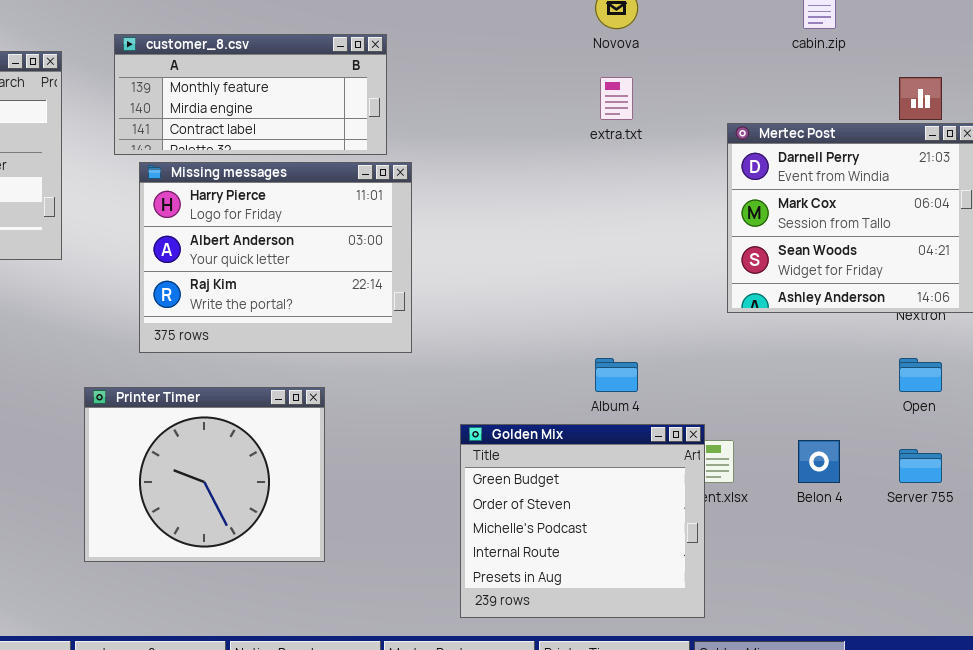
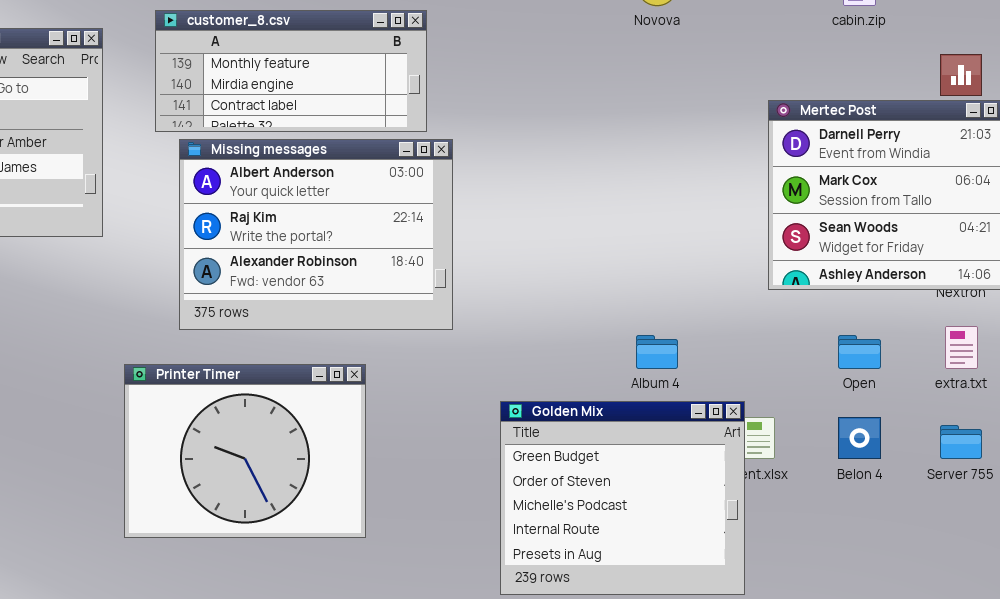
extra.txt: [600,77,633,120] -> [945,326,978,369], moved
Missing messages: [139,162,412,353] -> [179,139,453,330], scrolled down 1 row
Open: [899,358,942,392] -> [838,335,881,369], moved

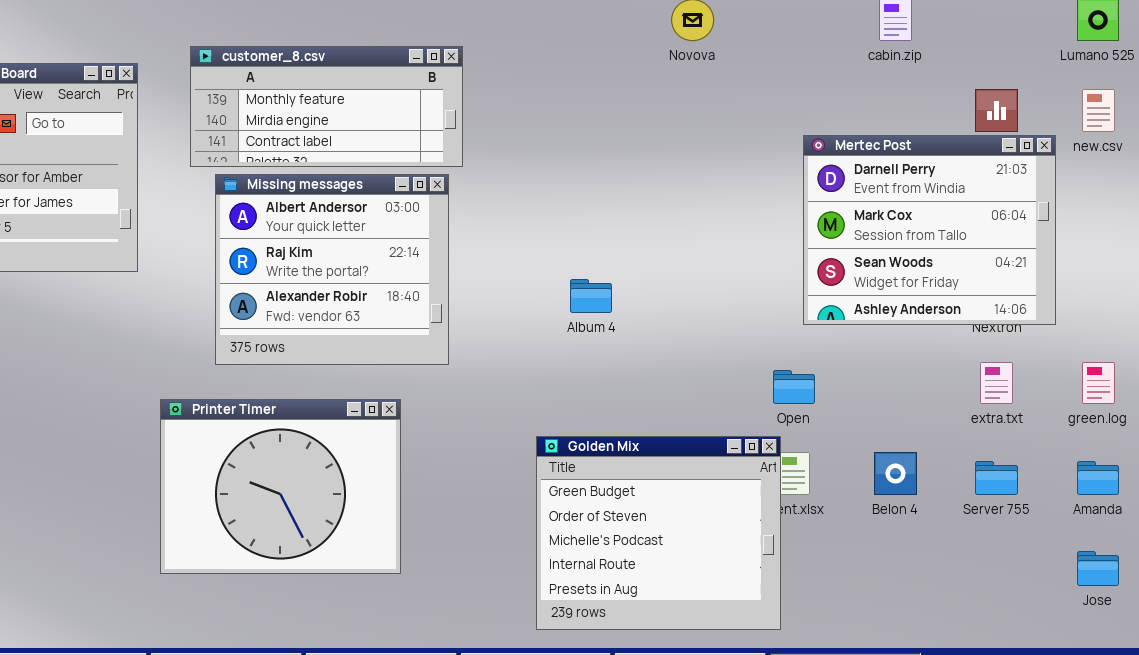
Missing messages: [179,139,453,330] -> [215,174,449,365], resized
Album 4: [636,335,678,369] -> [570,279,612,313], moved
Open: [838,335,881,369] -> [773,370,815,404], moved

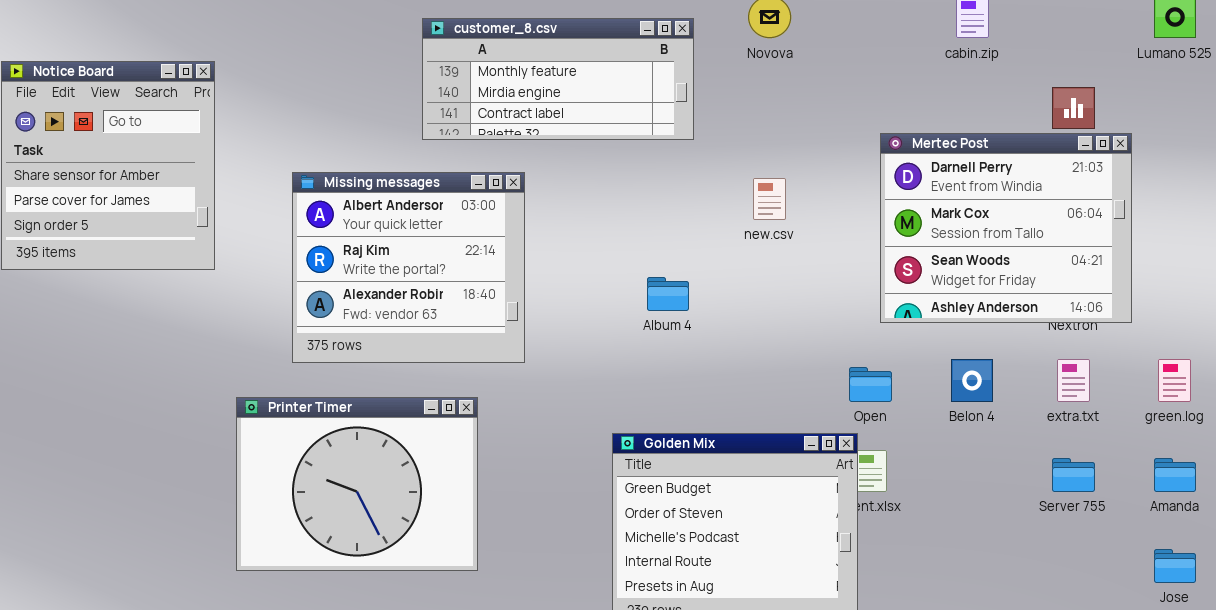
customer_8.csv: [190,46,463,167] -> [422,18,694,140], moved
new.csv: [1082,89,1115,132] -> [753,178,786,220], moved
Belon 4: [874,452,917,495] -> [951,359,993,402], moved

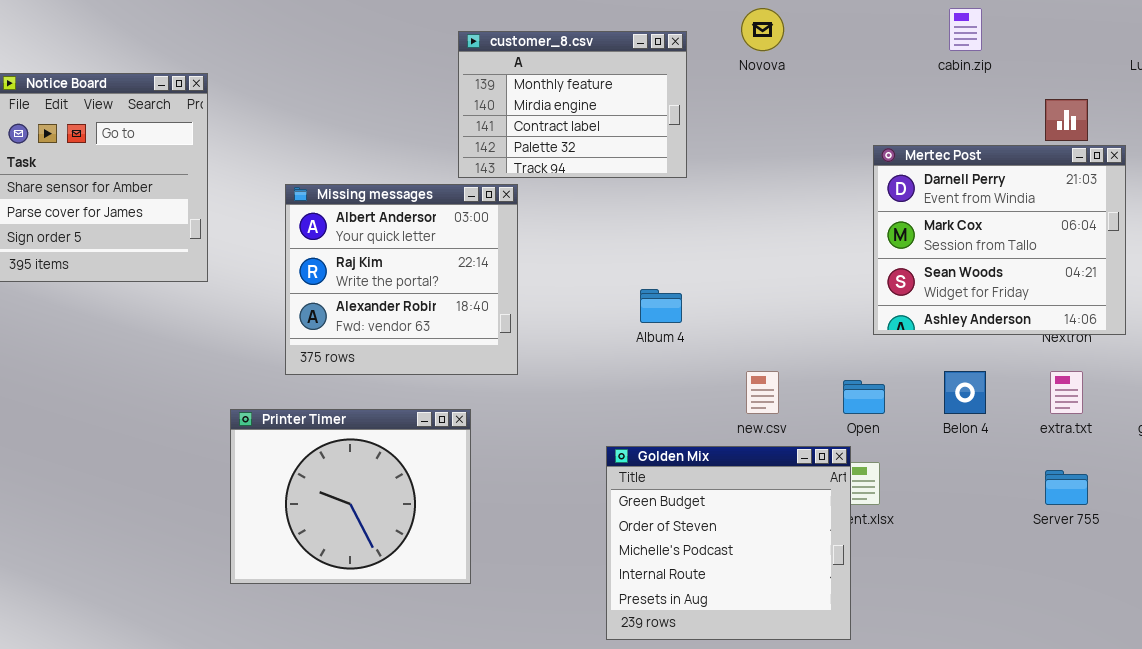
customer_8.csv: [422,18,694,140] -> [458,31,687,178], resized
new.csv: [753,178,786,220] -> [746,371,779,414], moved

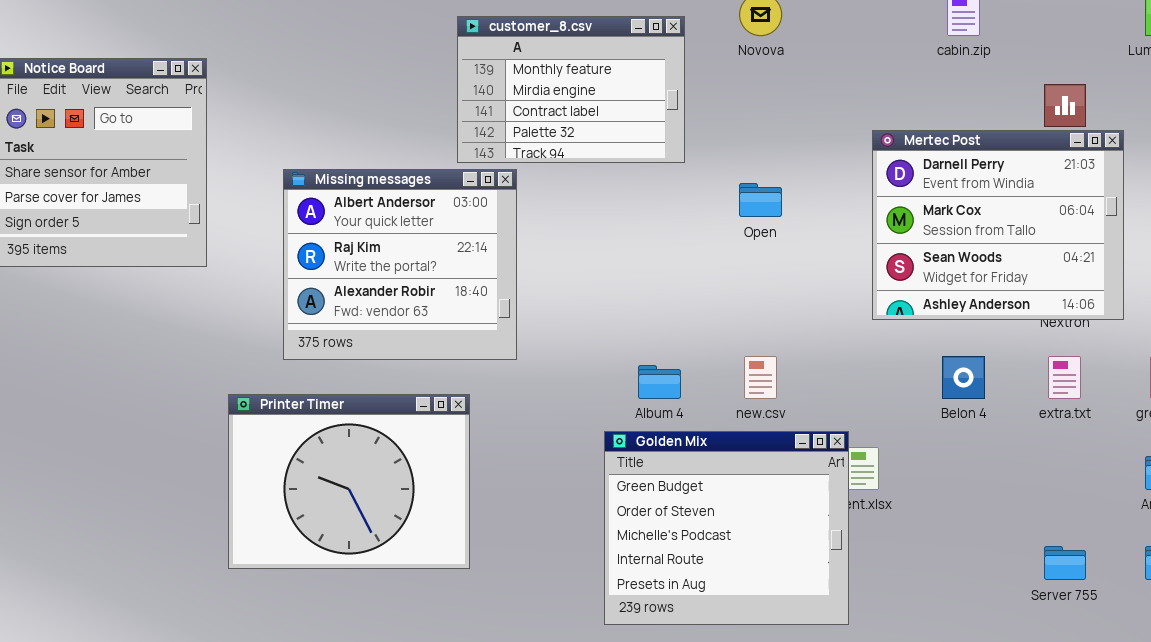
Album 4: [640,289,682,323] -> [638,365,681,399], moved
Open: [843,380,885,414] -> [739,183,782,217], moved
Server 755: [1045,470,1088,505] -> [1044,546,1086,580], moved

